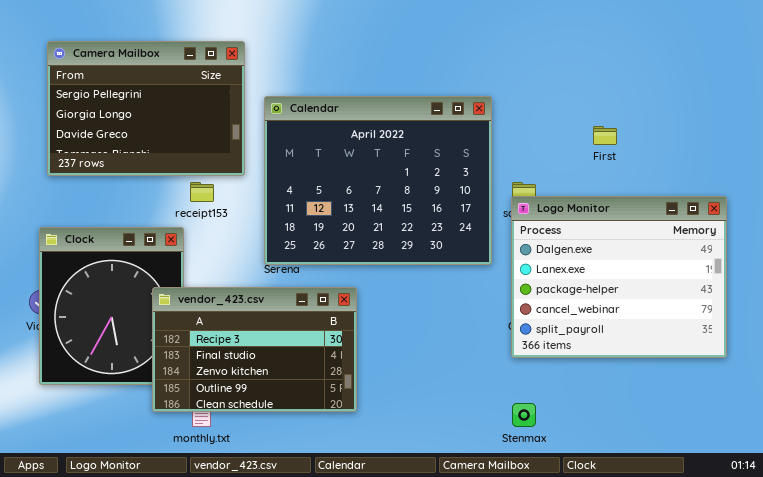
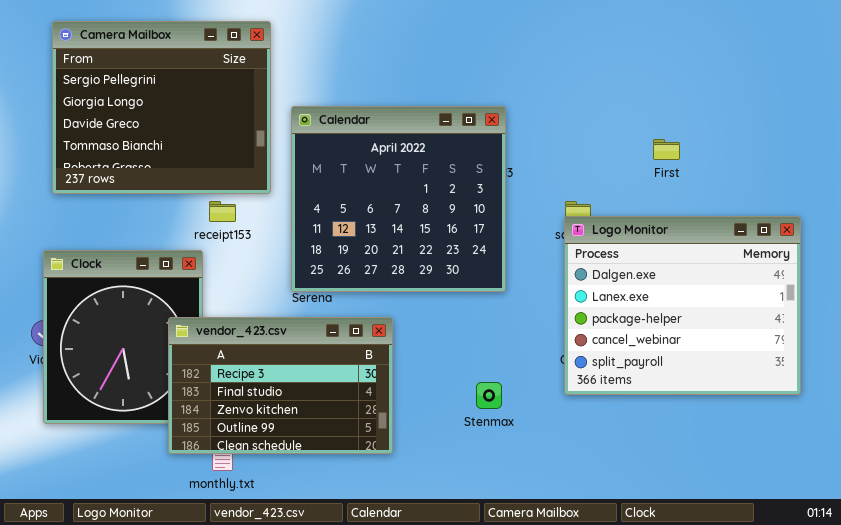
Camera Mailbox: [47,41,245,176] -> [52,21,271,194], resized
Calendar: [264,96,492,265] -> [291,106,506,292], resized
Stenmax: [512,403,536,427] -> [476,382,502,409], moved

